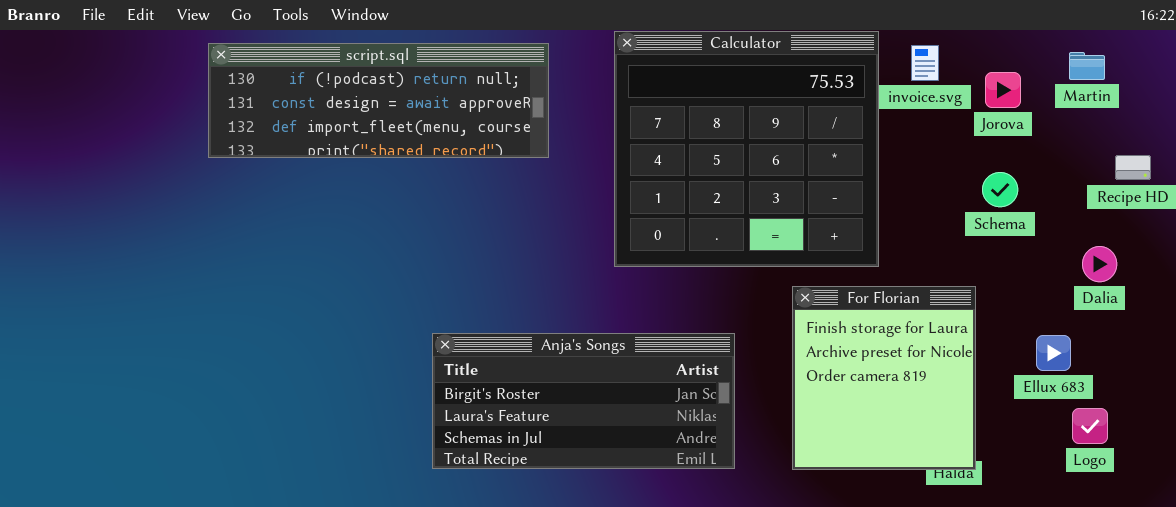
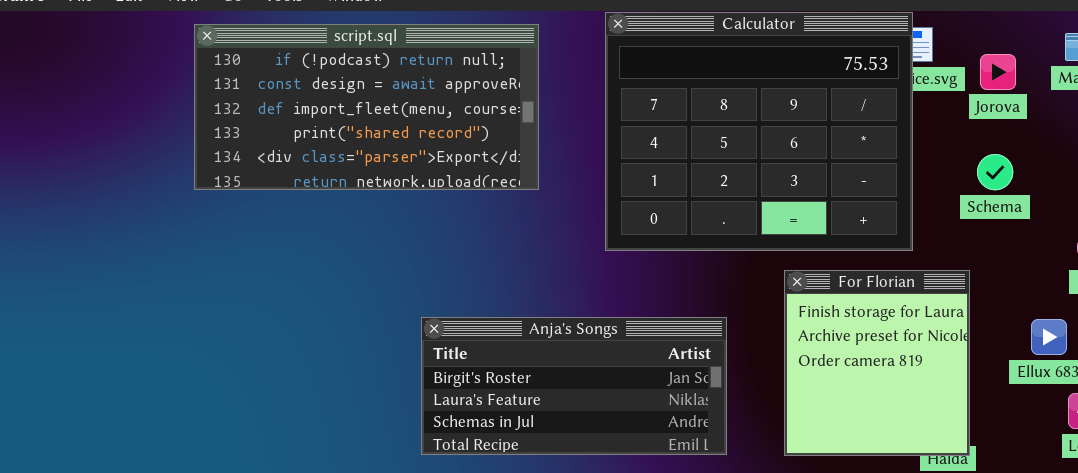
Calculator: [614,31,879,267] -> [605,12,913,251], resized
script.sql: [208,43,549,158] -> [194,24,539,190], resized

